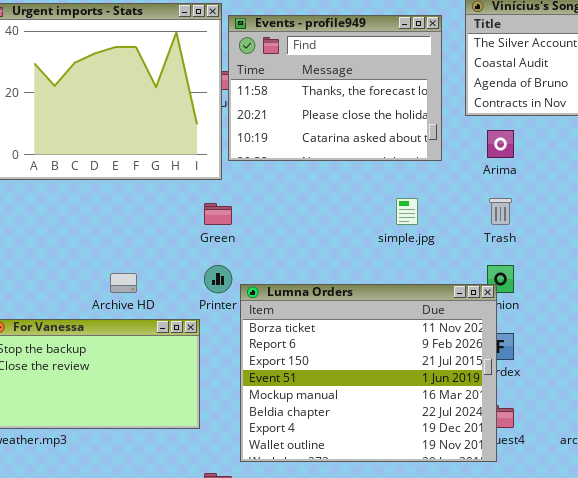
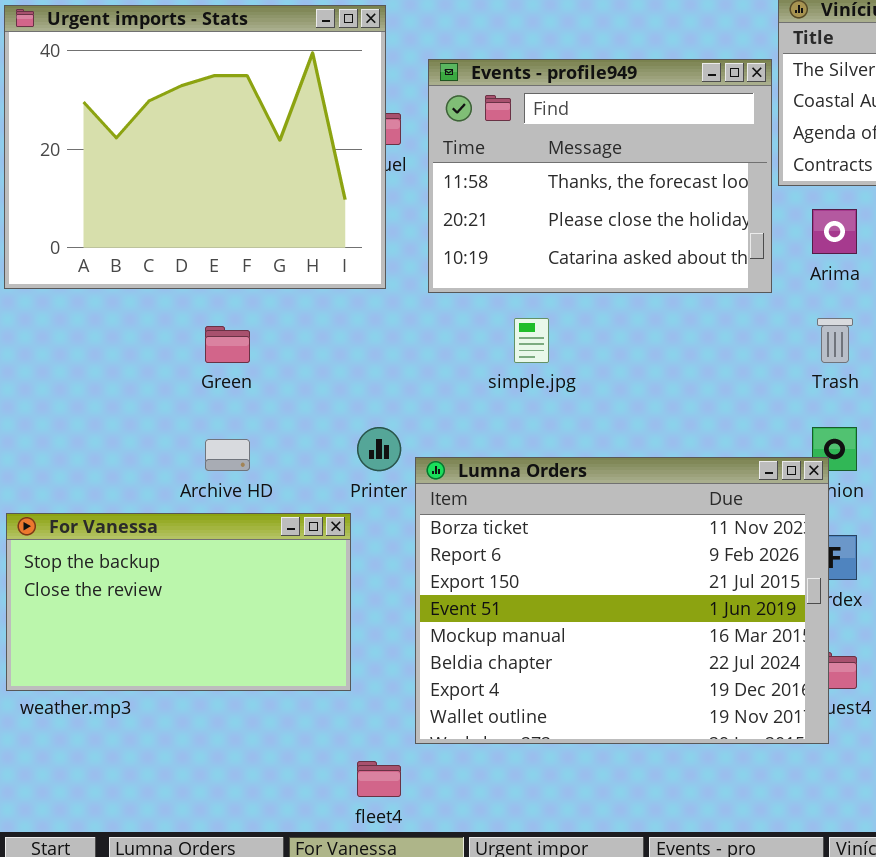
Events - profile949: [228,15,442,161] -> [428,59,772,293], moved
simple.jpg: [396,198,418,225] -> [514,318,549,363], moved
Green: [204,203,232,225] -> [205,326,250,363], moved

